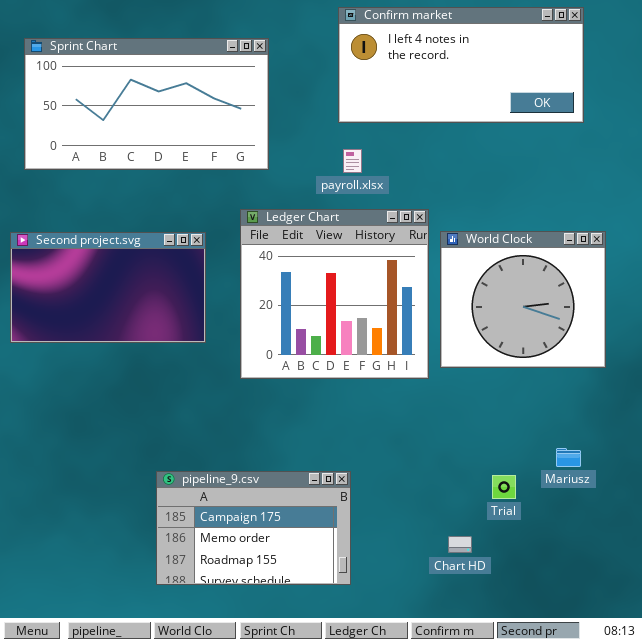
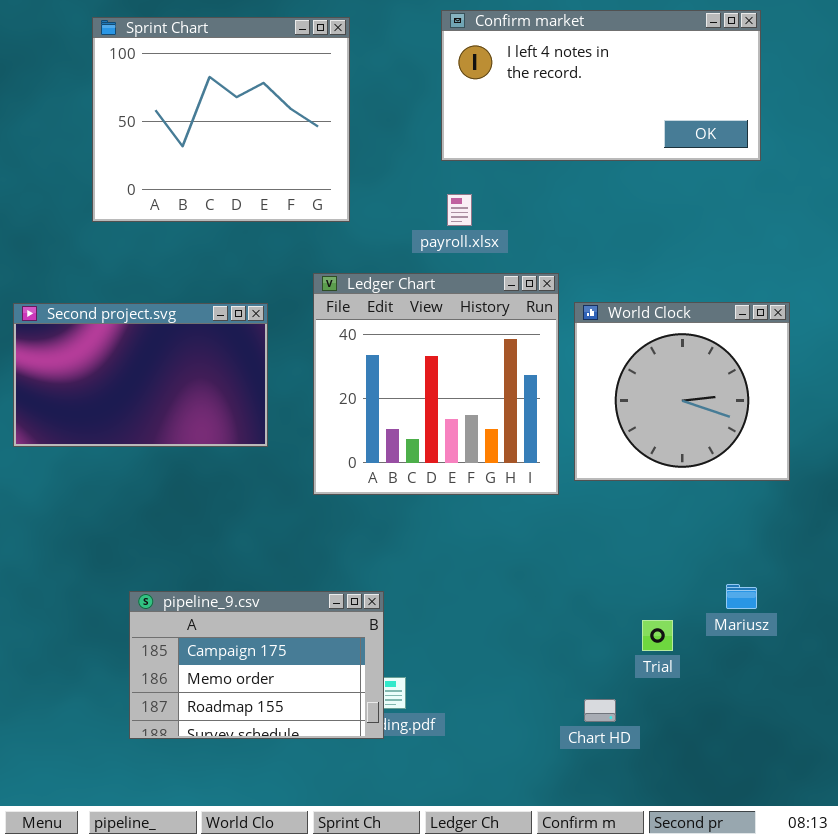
Sprint Chart: [24,38,269,170] -> [92,17,350,222], resized
pipeline_9.csv: [156,471,351,585] -> [129,591,384,739], moved

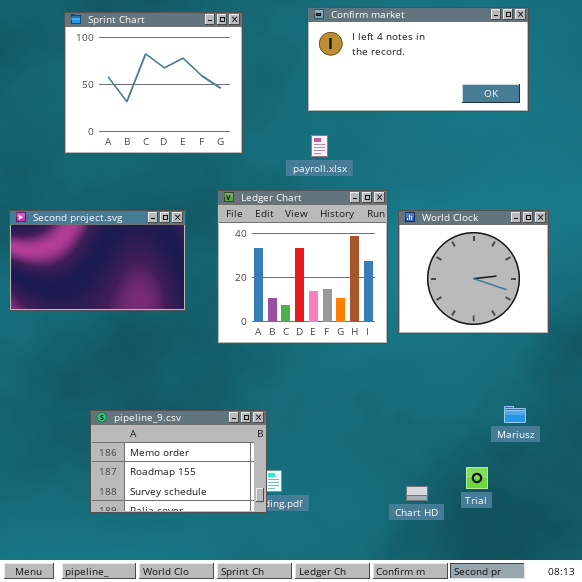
pipeline_9.csv: [129,591,384,739] -> [90,410,267,513], scrolled down 1 row
Trial: [642,620,673,651] -> [466,467,488,489], moved

